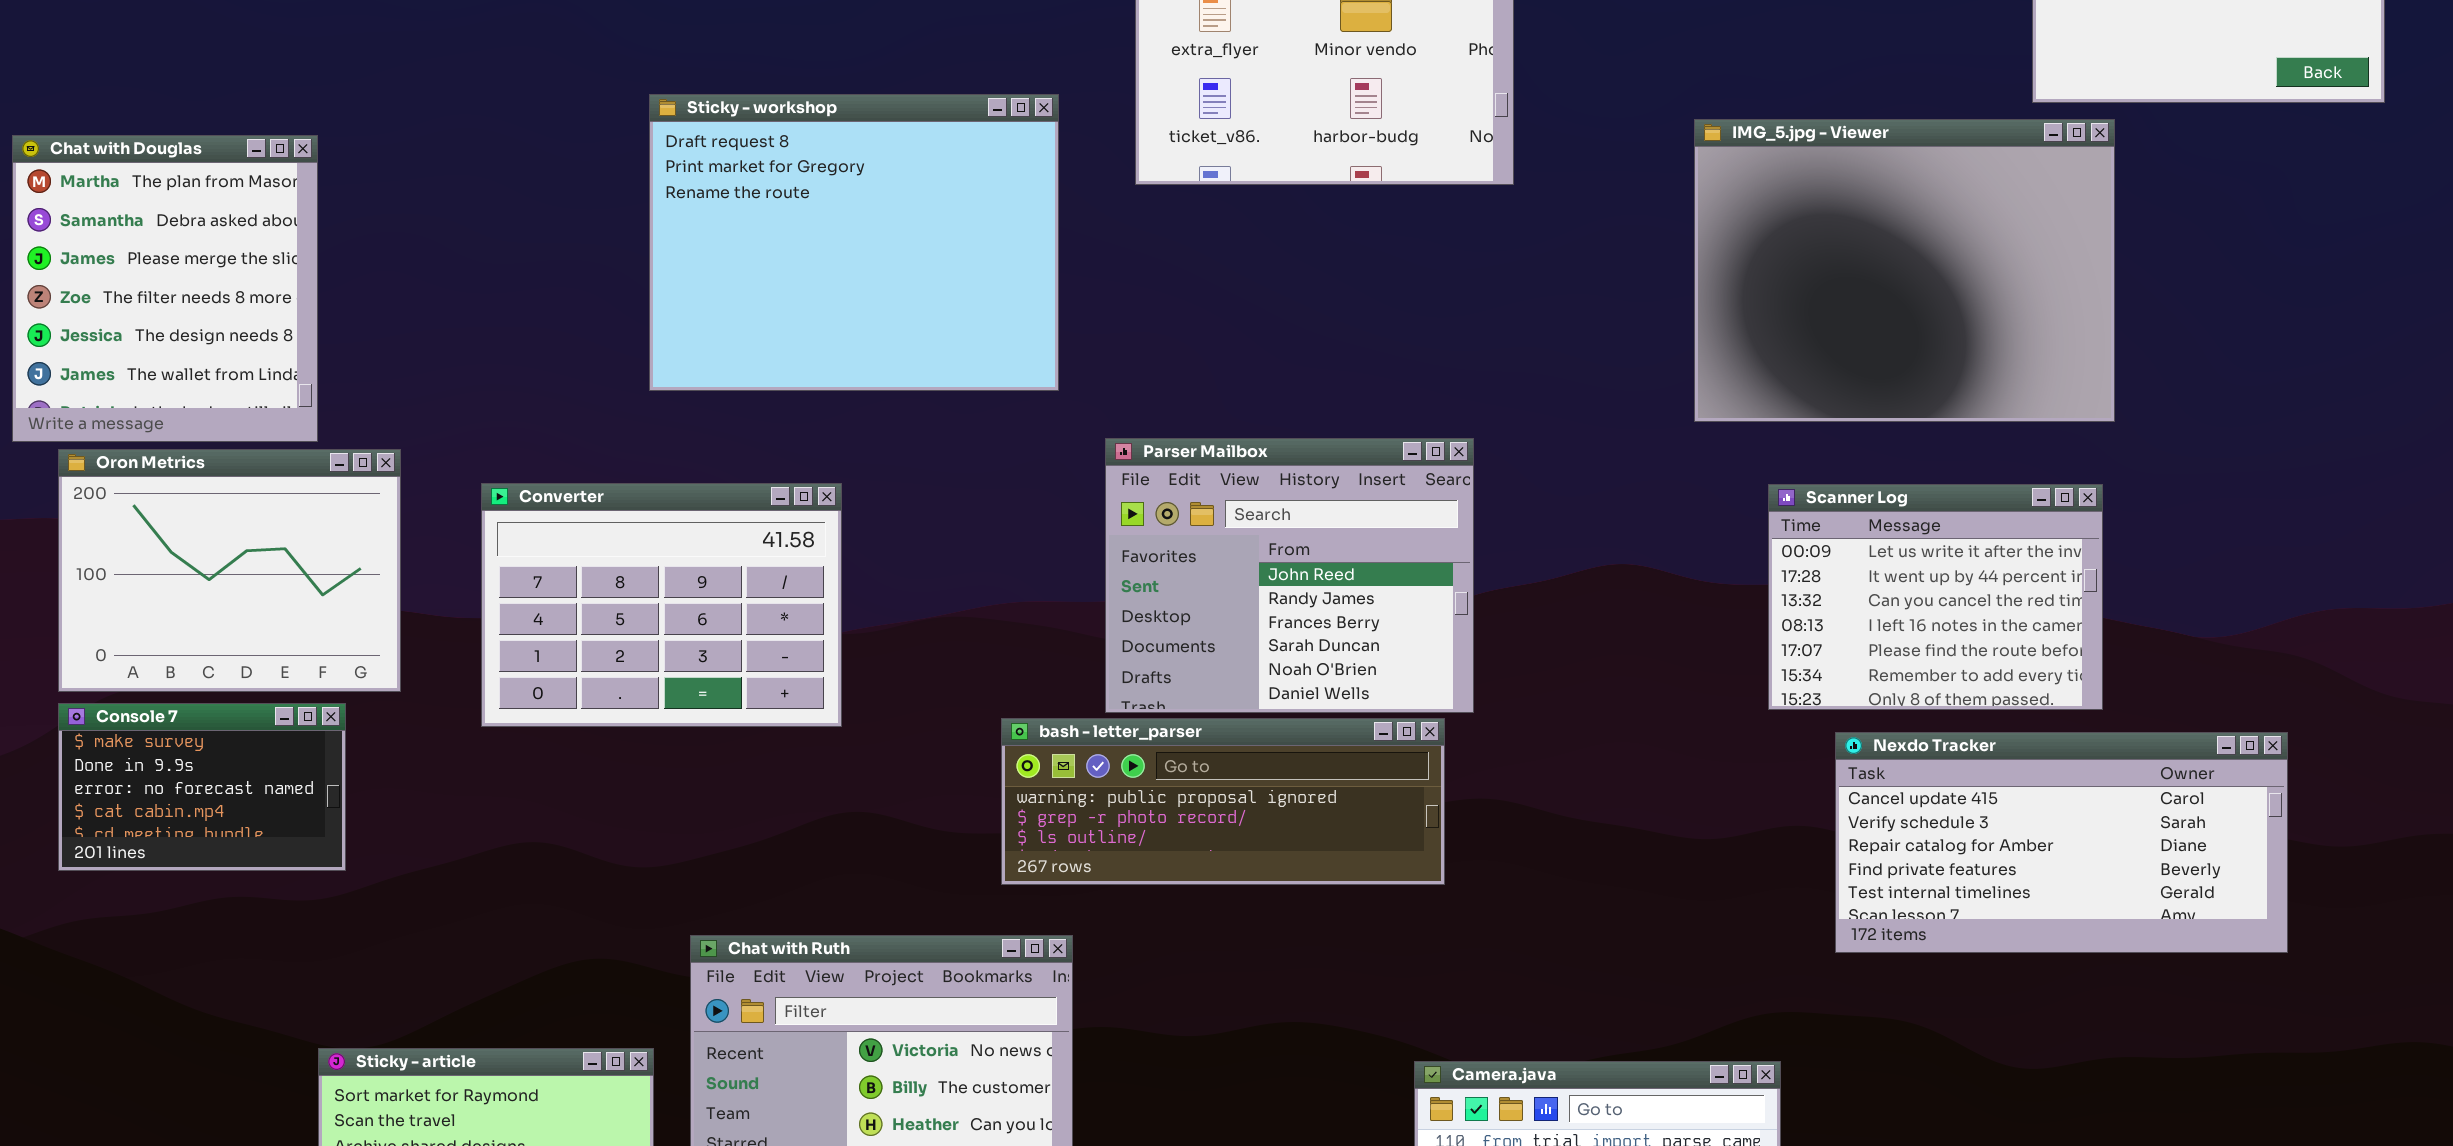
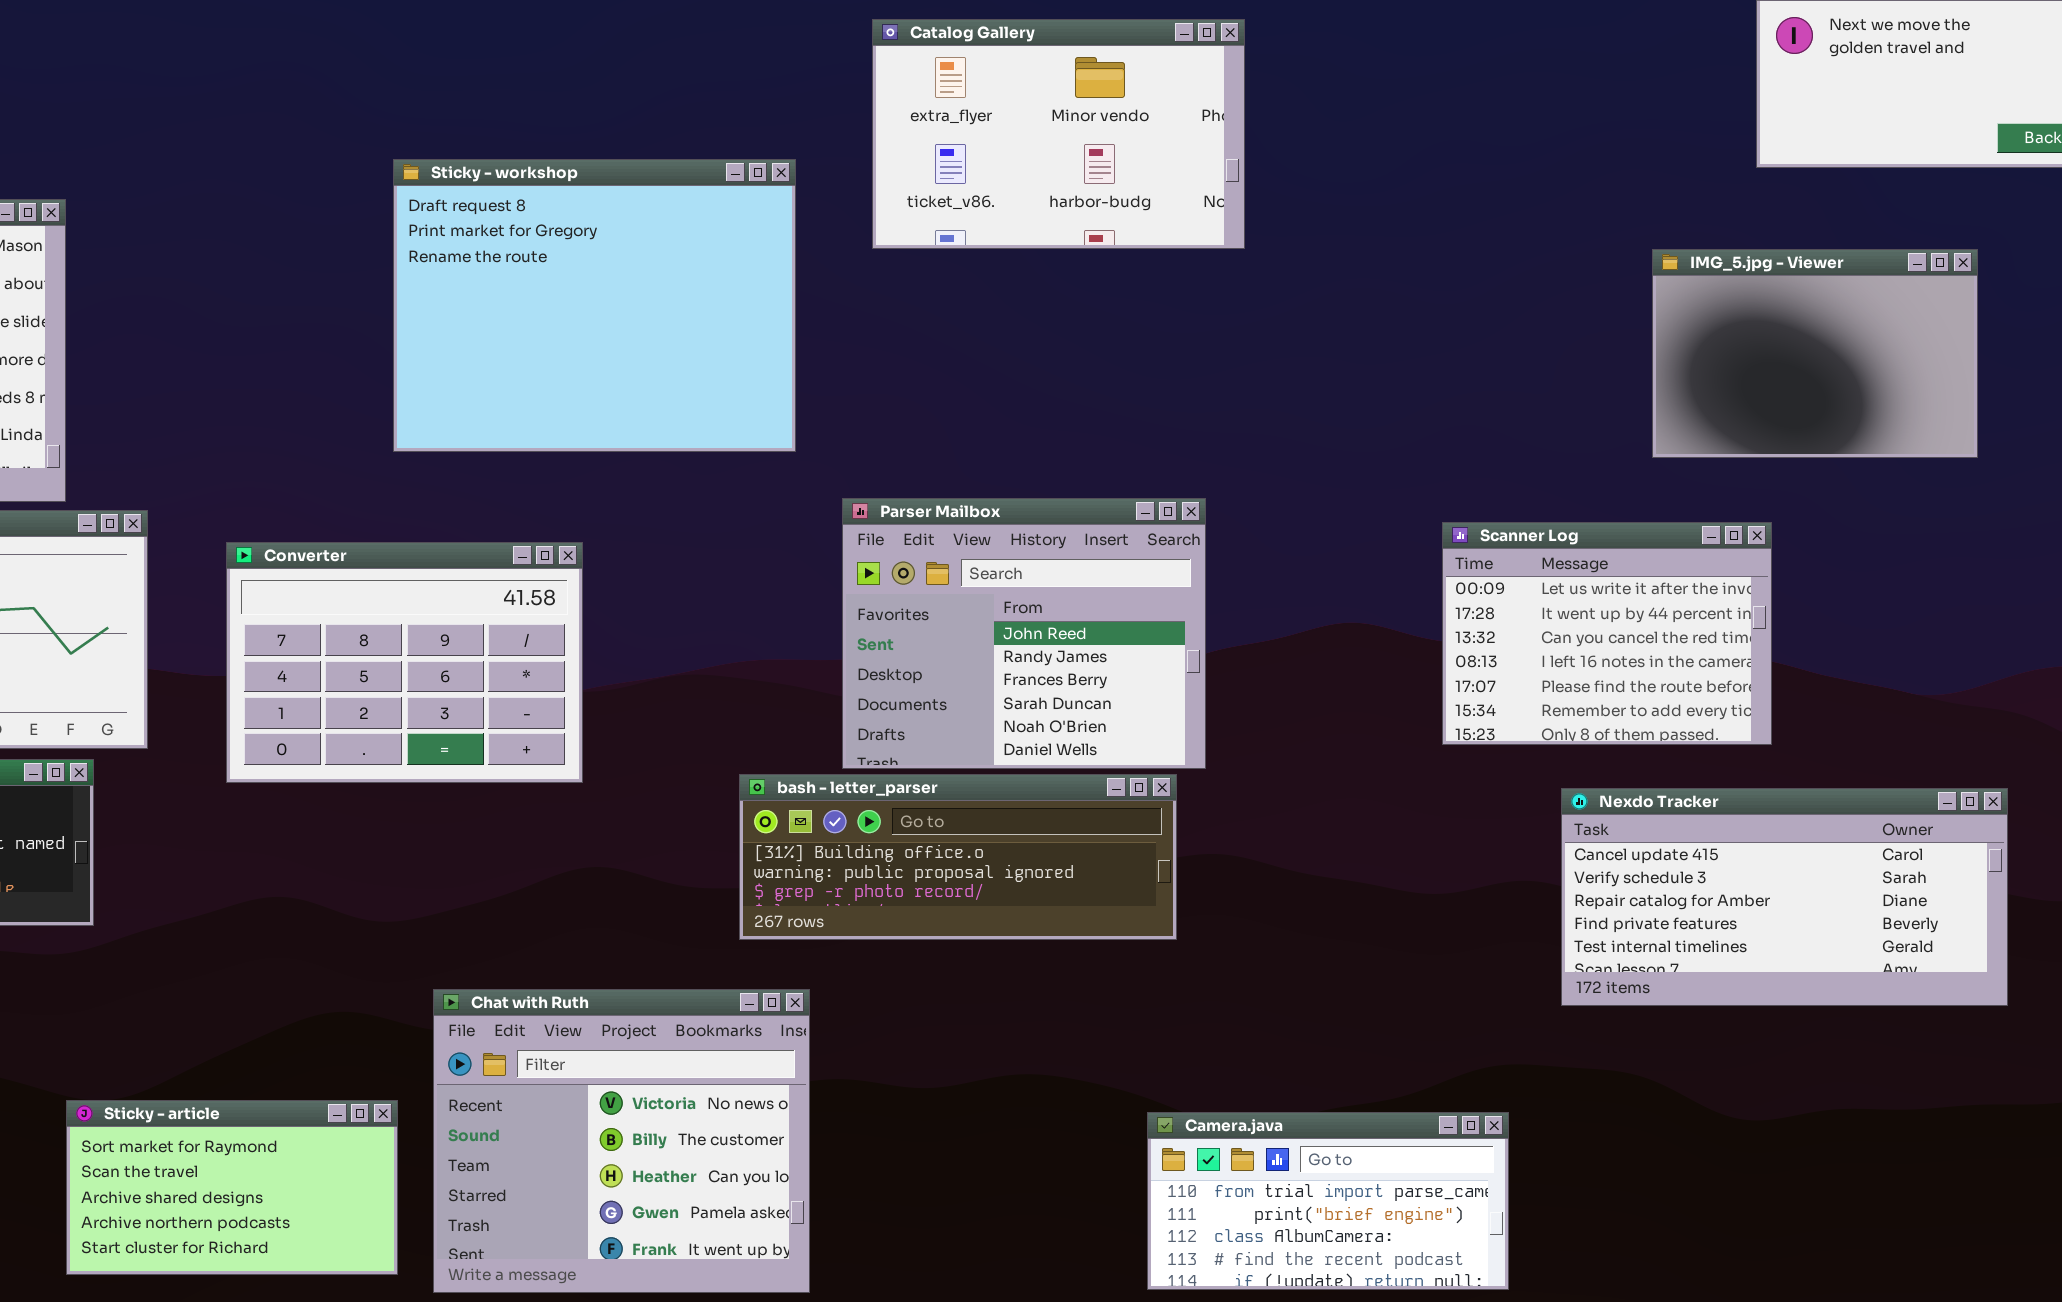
IMG_5.jpg - Viewer: [1694,119,2115,422] -> [1652,249,1978,458], moved, resized
Scanner Log: [1768,484,2103,710] -> [1442,522,1772,745], moved
bash - letter_parser: [1001,718,1445,885] -> [739,774,1177,940], scrolled up 1 row

